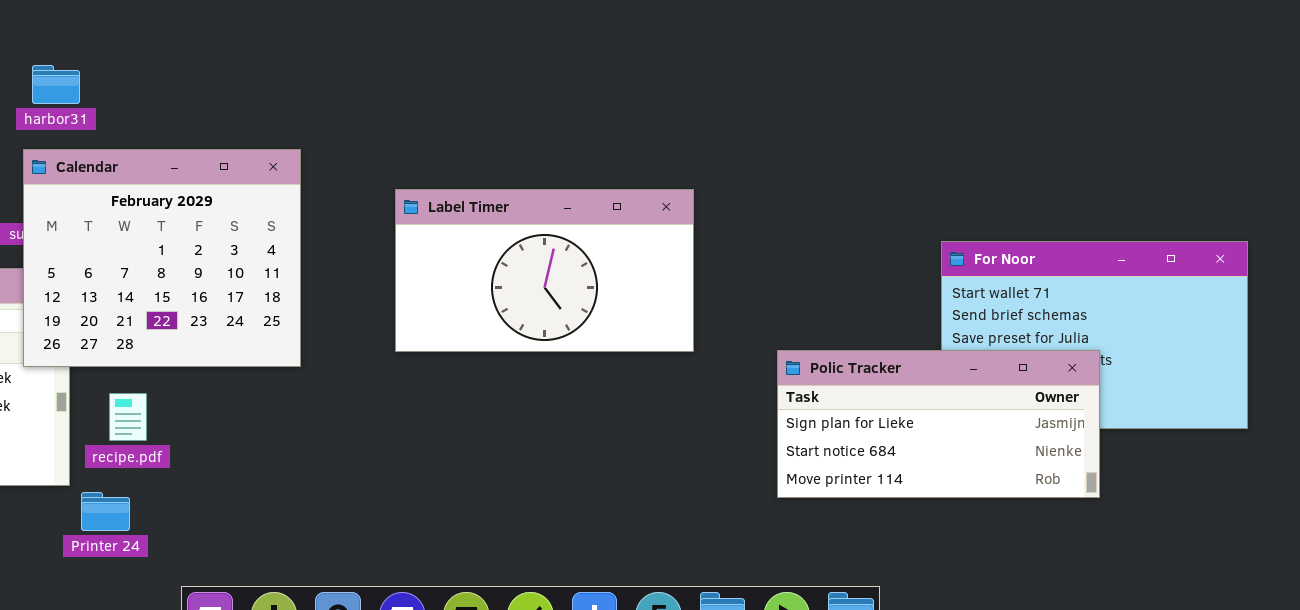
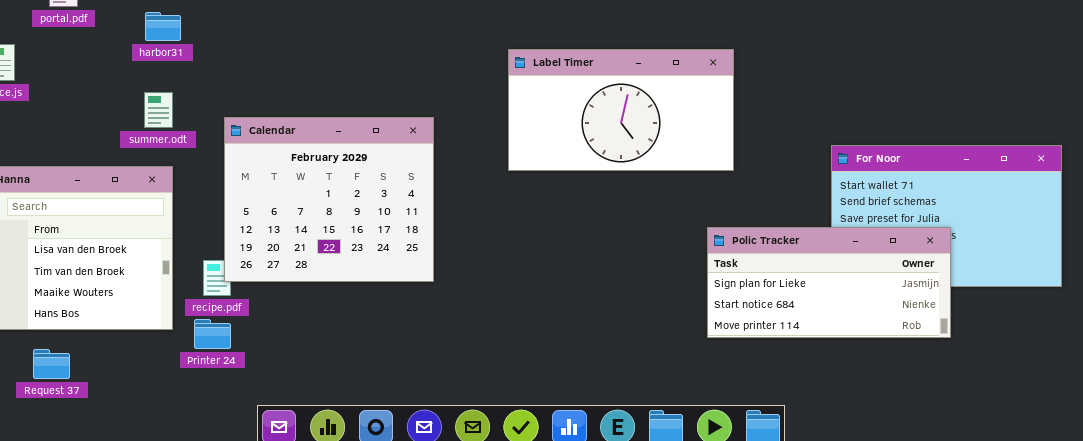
Calendar: [23,149,301,367] -> [224,117,434,282], moved
Label Timer: [395,189,694,352] -> [508,49,734,171], moved
Printer 24: [81,492,130,531] -> [194,319,231,349], moved

